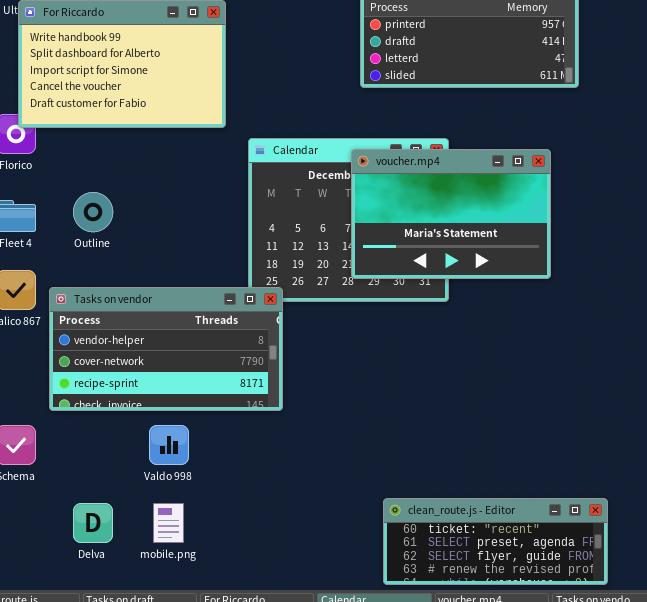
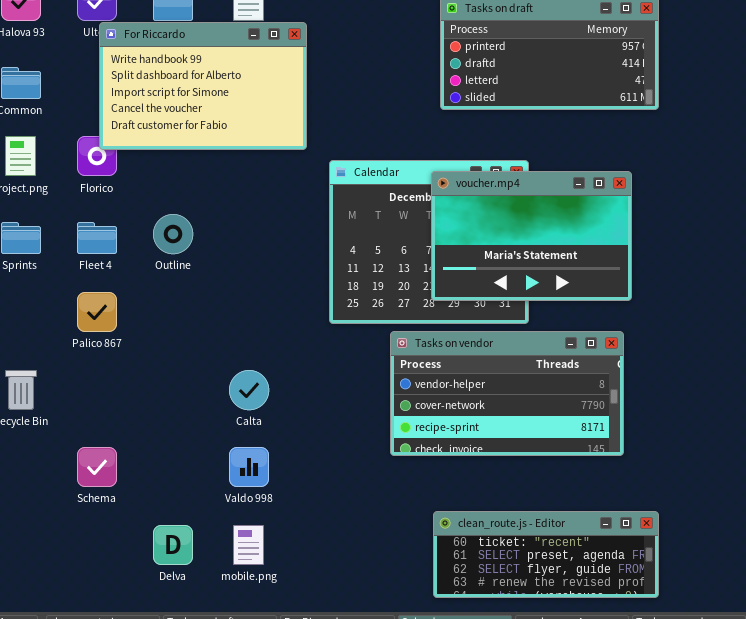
Tasks on vendor: [49,287,283,411] -> [390,331,624,456], moved
clean_route.js - Editor: [383,498,608,585] -> [433,511,659,598], moved

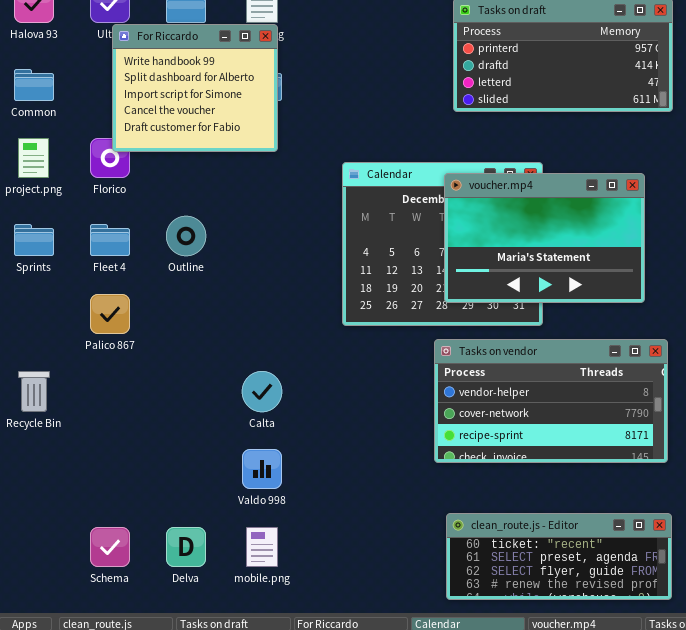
For Riccardo: [99,22,307,150] -> [112,24,278,152], resized
Tasks on vendor: [390,331,624,456] -> [434,339,668,463], moved
Schema: [77,447,117,487] -> [90,527,130,567], moved

